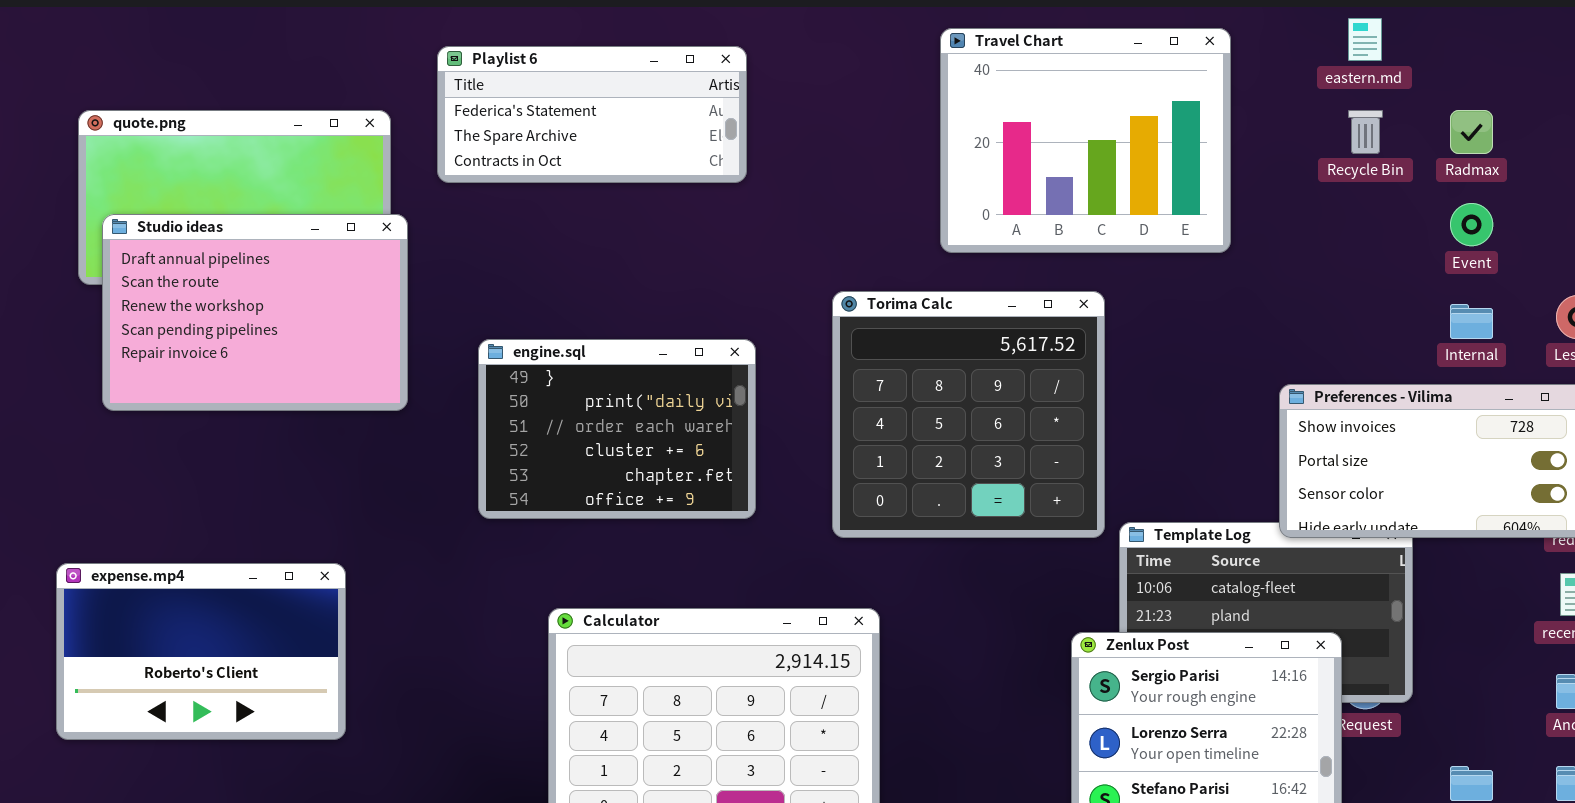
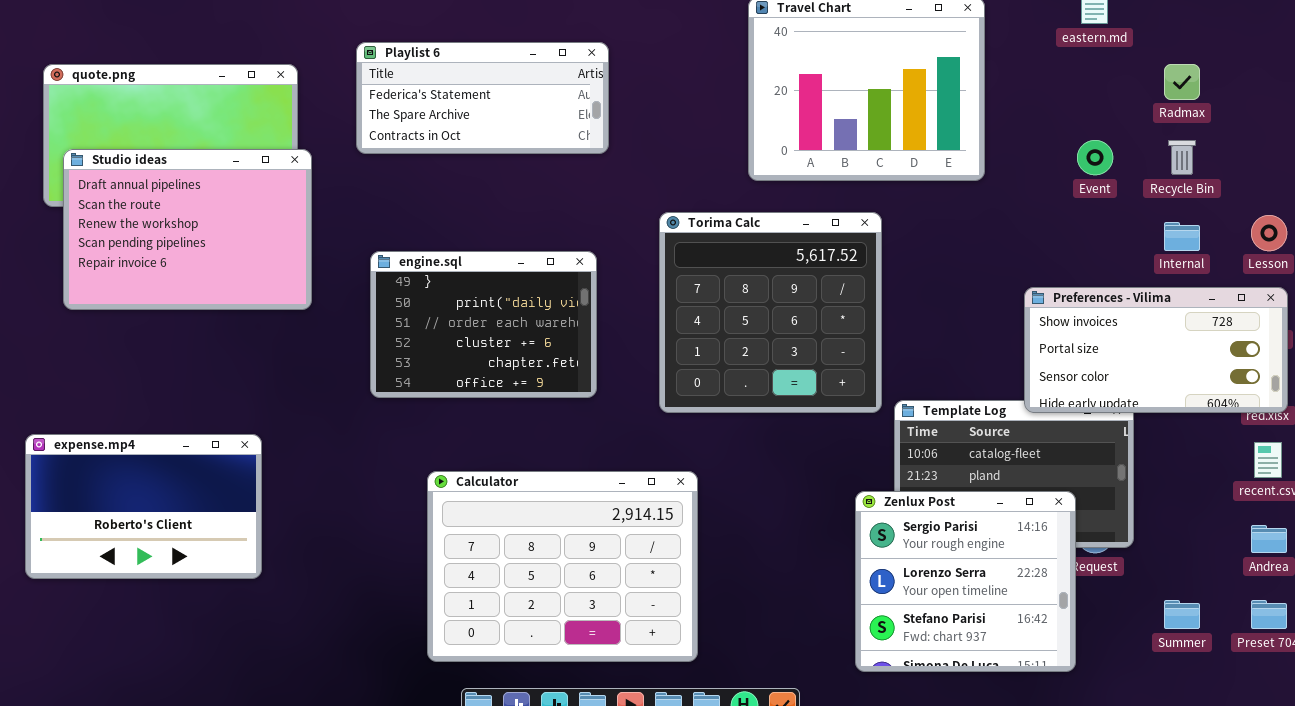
Playlist 6: [437,46,747,183] -> [356,42,609,154], moved
Recycle Bin: [1348,110,1383,154] -> [1168,140,1196,175], moved
Event: [1450,203,1493,246] -> [1077,140,1113,175], moved

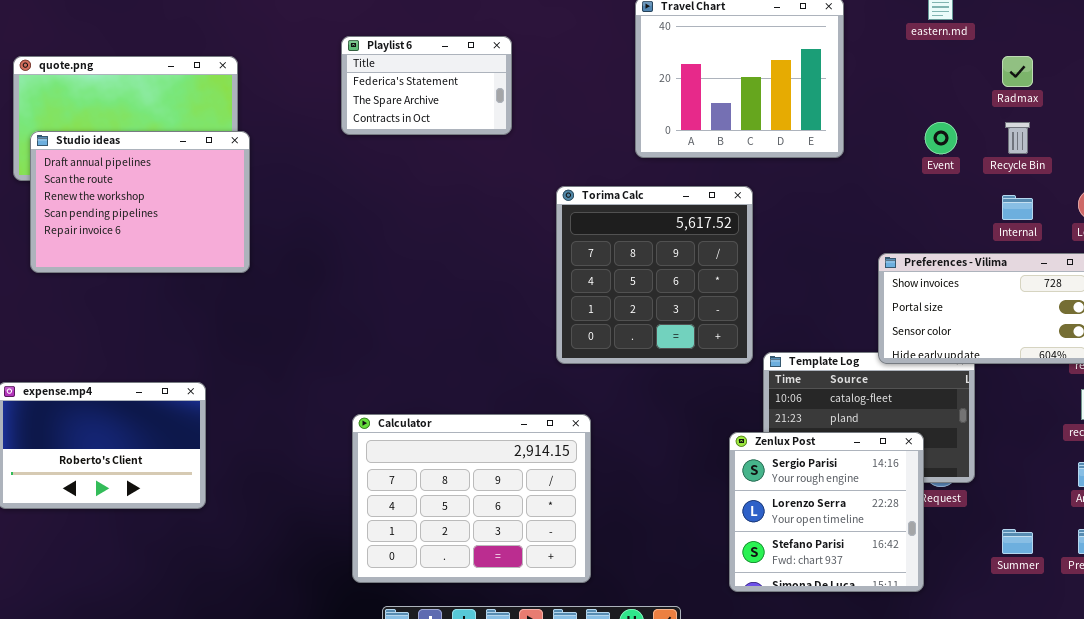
Playlist 6: [356,42,609,154] -> [341,36,512,135], resized
engine.sql: [370,251,597,398] -> none, closed

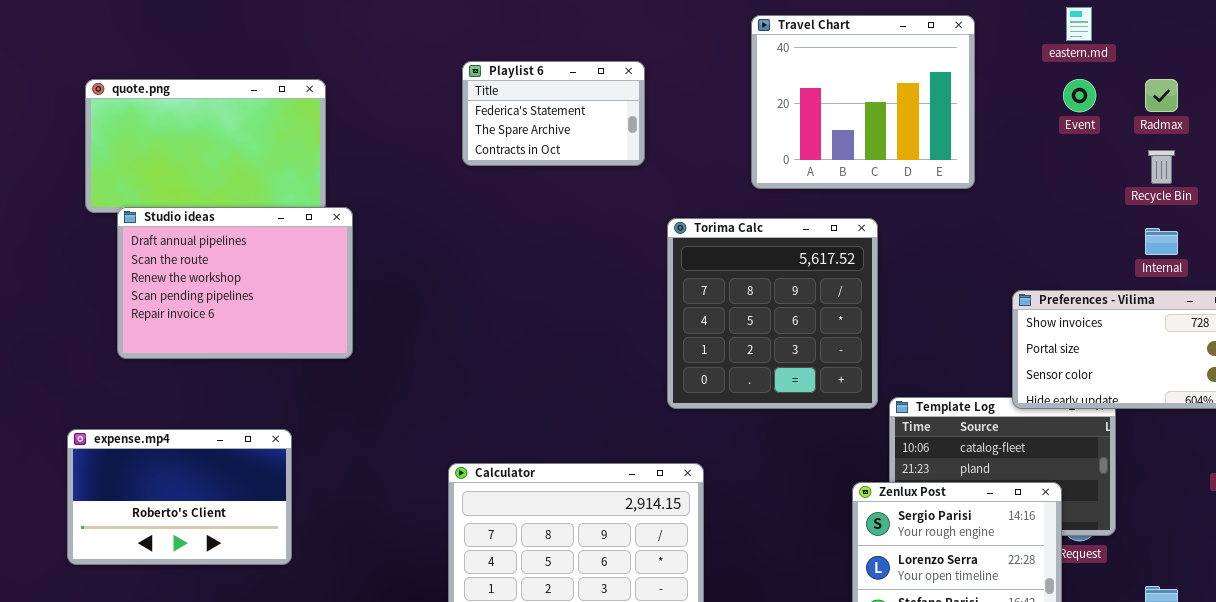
Playlist 6: [341,36,512,135] -> [462,61,645,166], moved
Event: [925,122,957,154] -> [1063,79,1096,112], moved
Studio ideas: [30,131,250,273] -> [117,207,353,359], moved

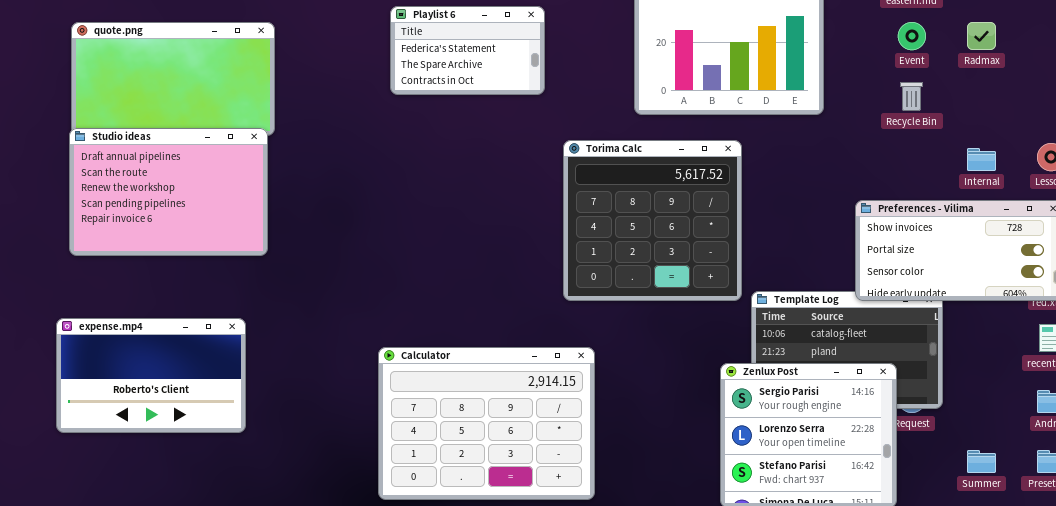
Recycle Bin: [1148,150,1175,184] -> [900,82,923,111], moved
Studio ideas: [117,207,353,359] -> [69,128,268,256], moved

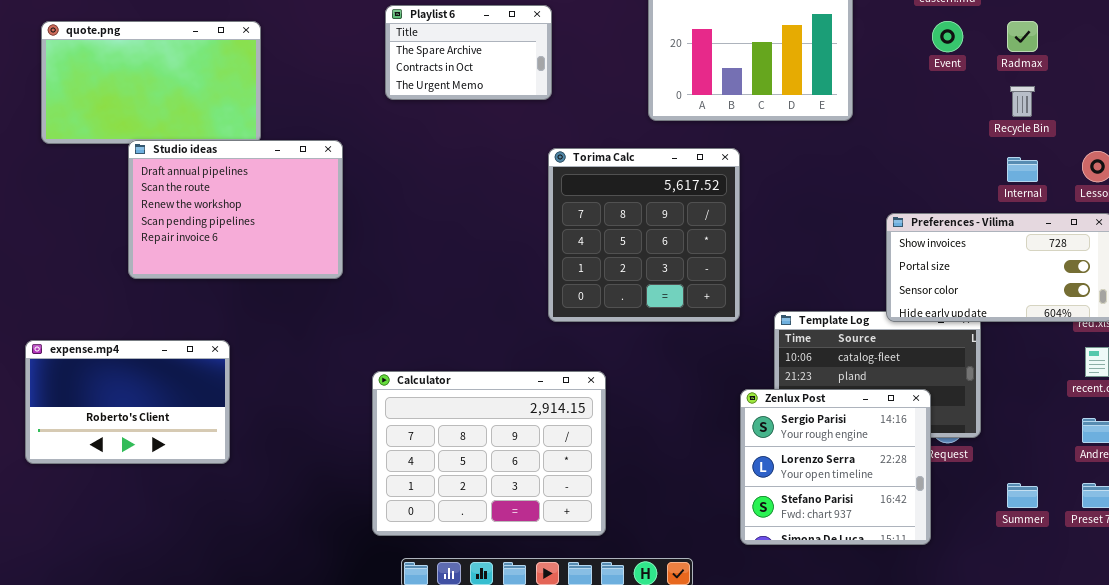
Playlist 6: [390,6,545,95] -> [385,5,552,100], scrolled down 1 row
Recycle Bin: [900,82,923,111] -> [1010,86,1035,117], moved
Studio ideas: [69,128,268,256] -> [128,140,343,279], moved
Torima Calc: [563,140,742,301] -> [548,148,740,322], moved

